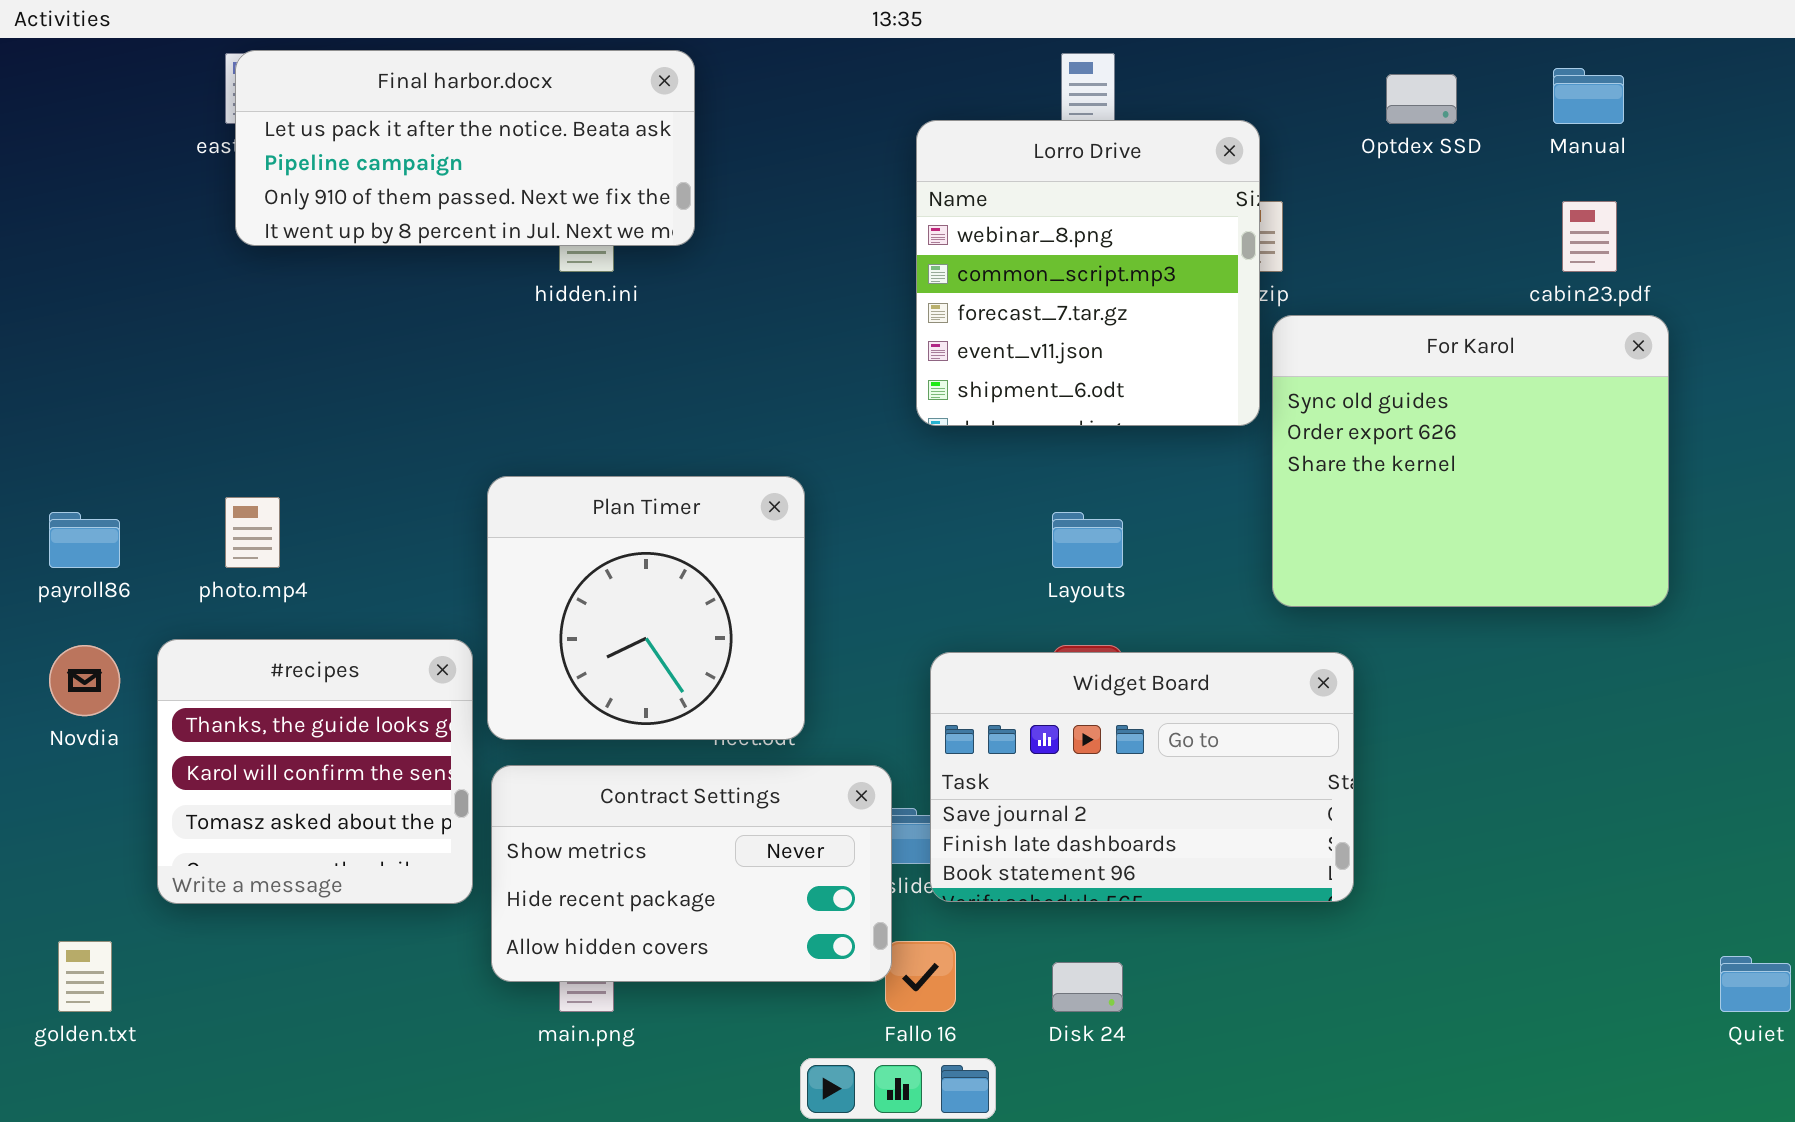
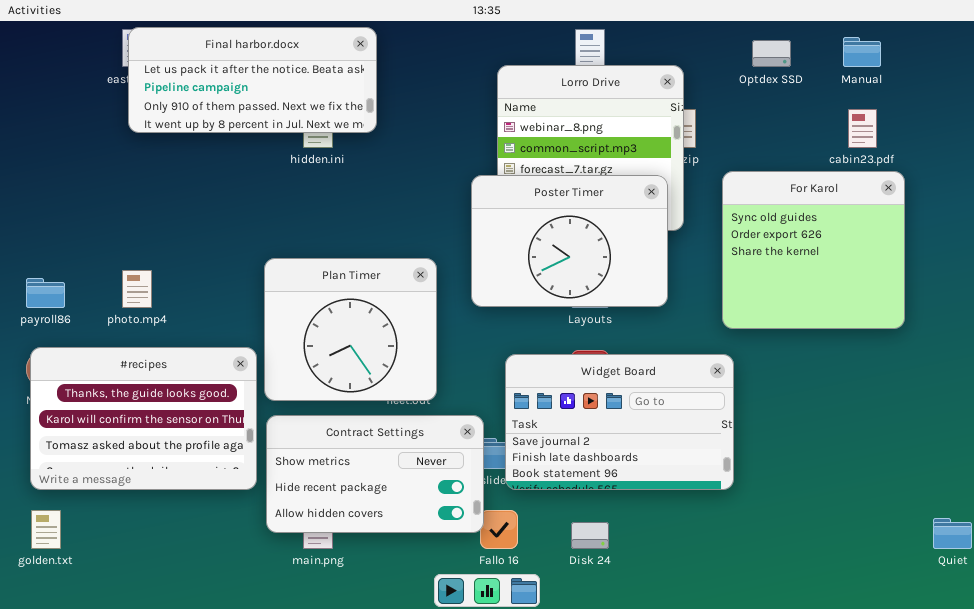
For Karol: [1272,315,1669,607] -> [722,171,905,329], resized
Poster Timer: none -> [471,175,668,307], opened
#recipes: [157,639,473,904] -> [30,347,257,490], resized

